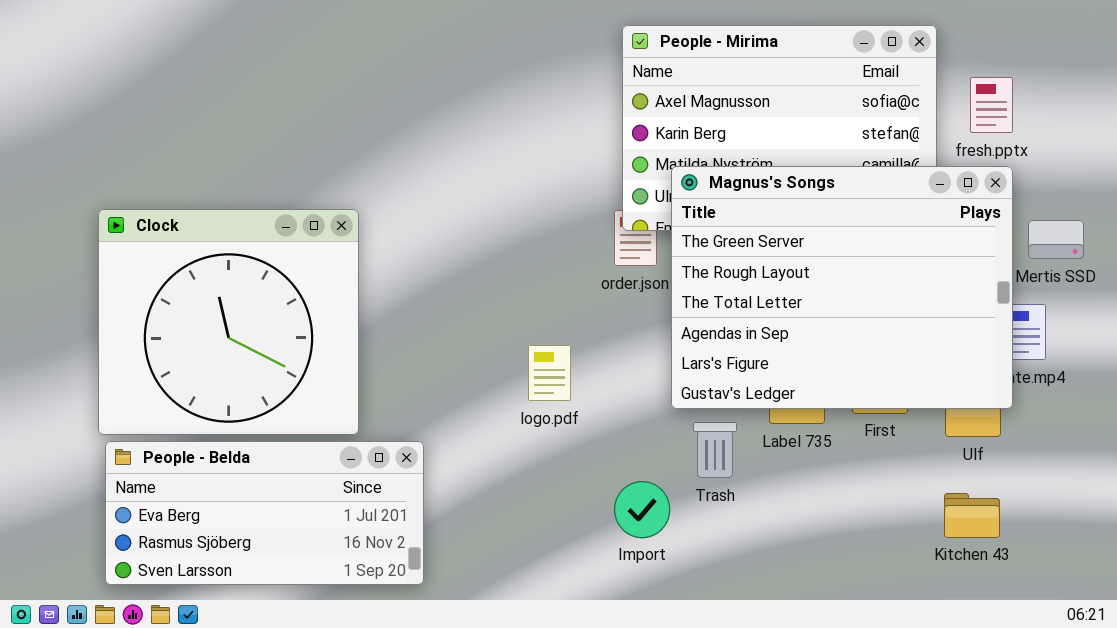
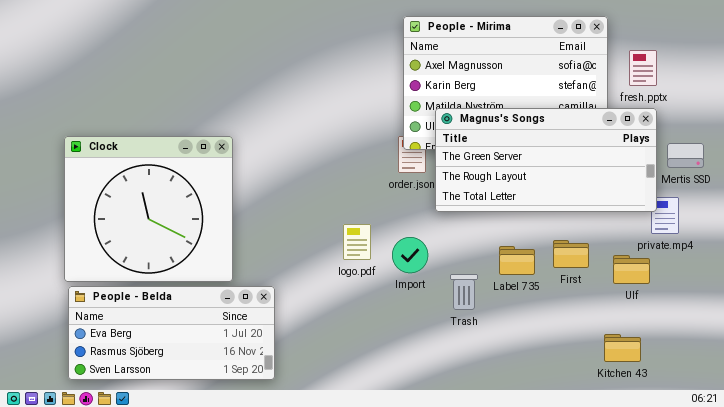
Magnus's Songs: [671,166,1013,409] -> [435,108,657,212], resized
Import: [614,481,670,538] -> [392,237,428,273], moved
Kitchen 43: [944,493,1000,538] -> [604,334,641,362], moved

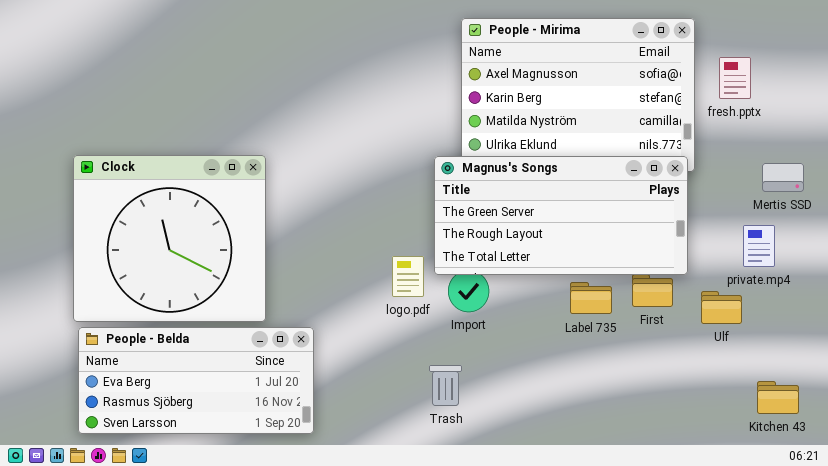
Magnus's Songs: [435,108,657,212] -> [434,156,688,275], moved
Trash: [450,274,478,310] -> [429,365,462,406], moved
Kitchen 43: [604,334,641,362] -> [757,381,799,414], moved

